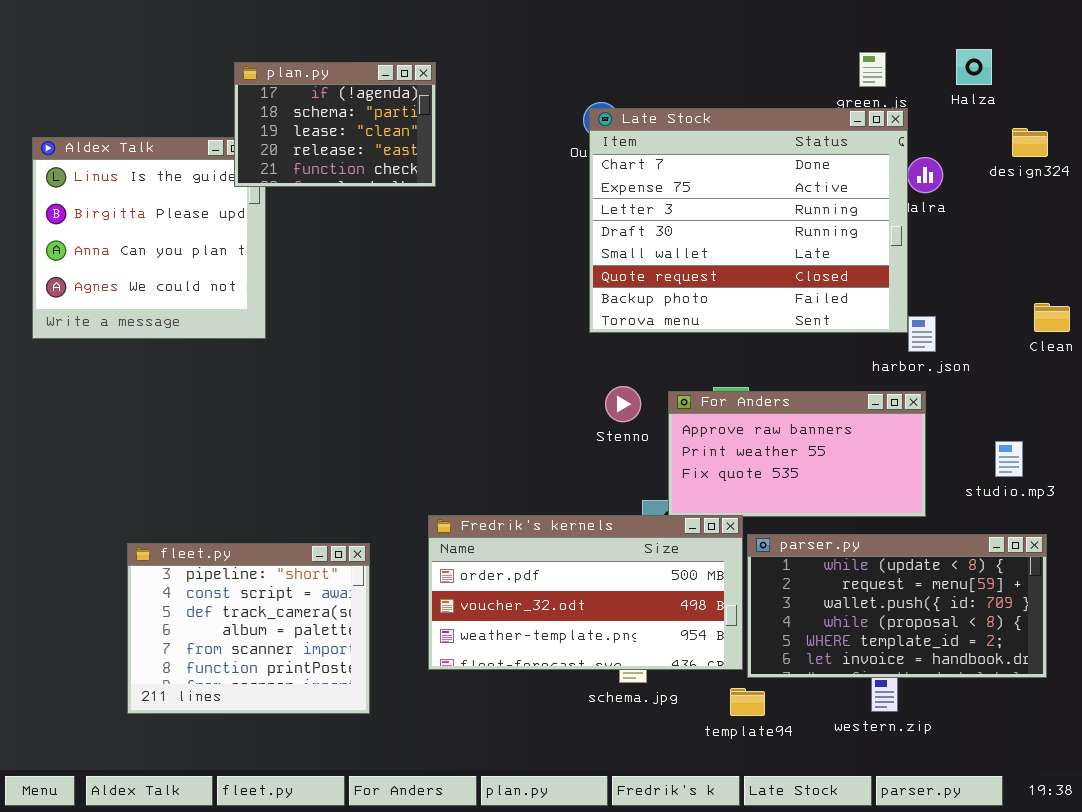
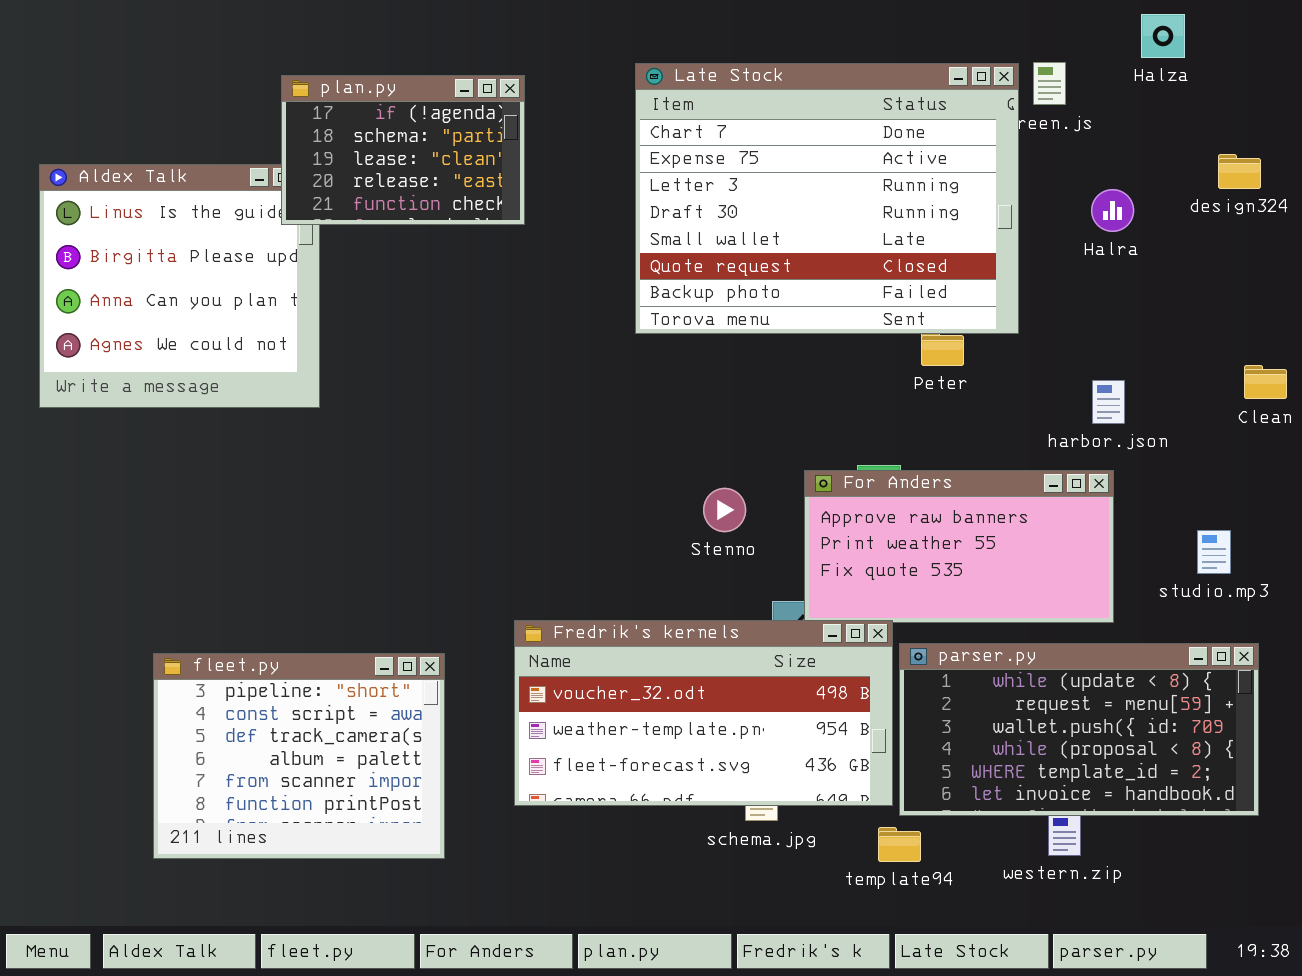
Halza: [956,49,992,85] -> [1141,14,1185,58], moved
Late Stock: [589,108,908,333] -> [635,63,1019,334], moved
Stenno: [605,386,641,422] -> [703,488,746,532], moved
Fredrik's kernels: [428,515,743,670] -> [514,620,893,806], scrolled down 1 row

